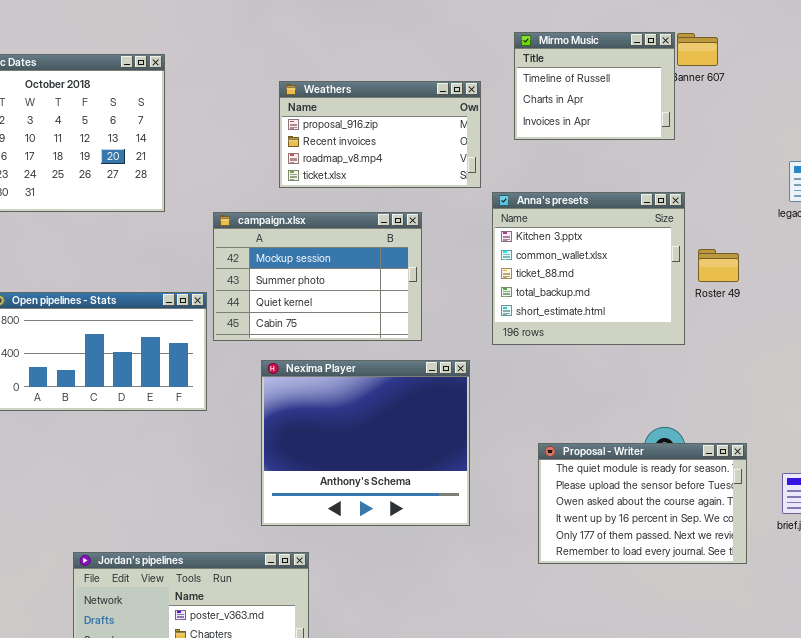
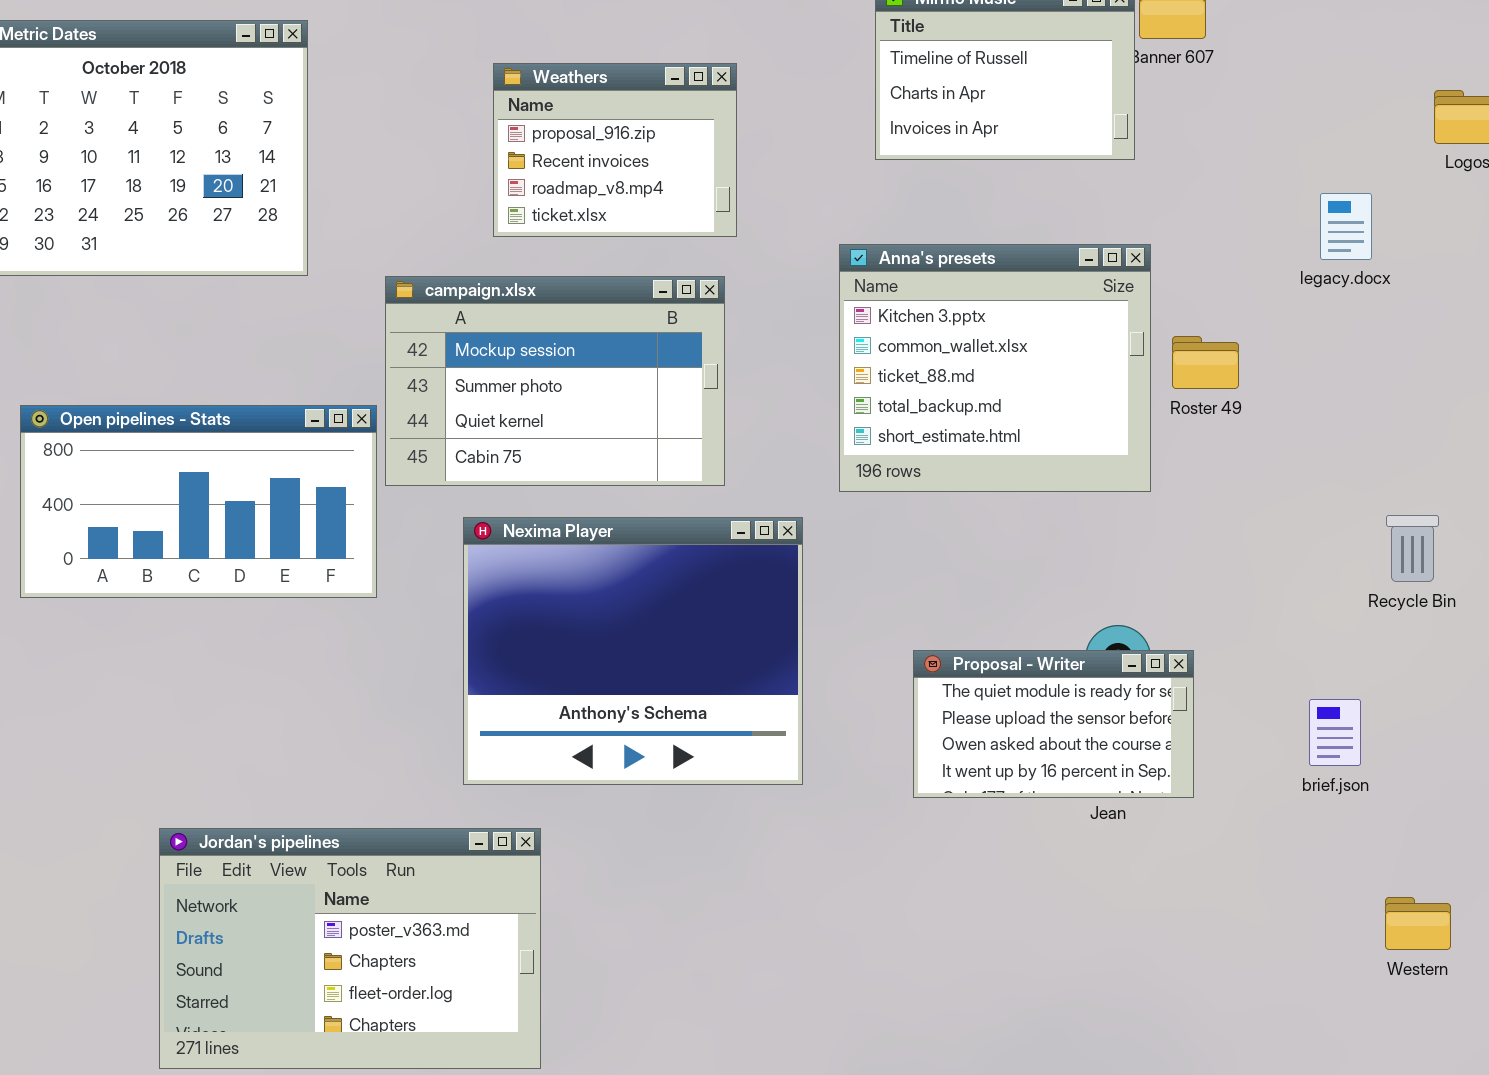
Weathers: [279,81,481,188] -> [493,63,737,237], resized
Proposal - Writer: [538,443,747,564] -> [913,650,1194,798], resized

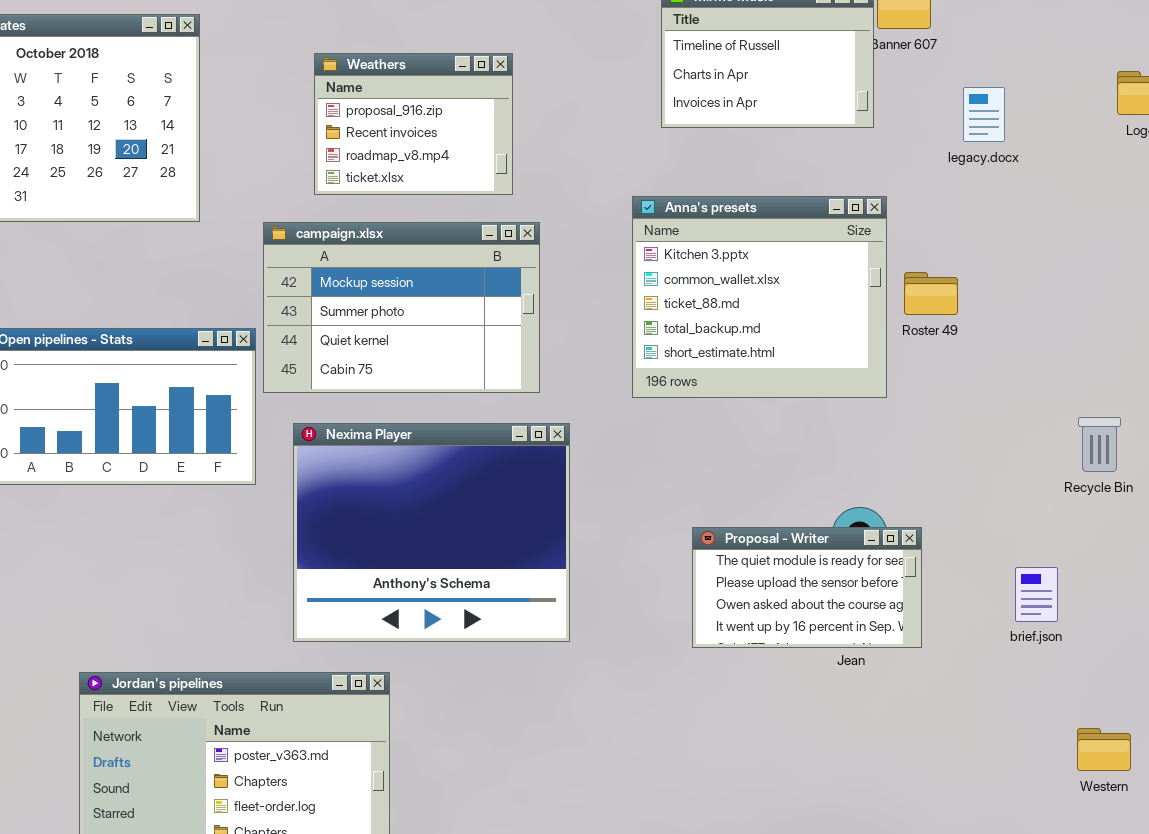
Weathers: [493,63,737,237] -> [314,53,513,195], moved
legacy.docx: [1320,193,1372,260] -> [963,87,1005,142], moved
Nexima Player: [463,517,803,785] -> [293,423,570,642], moved

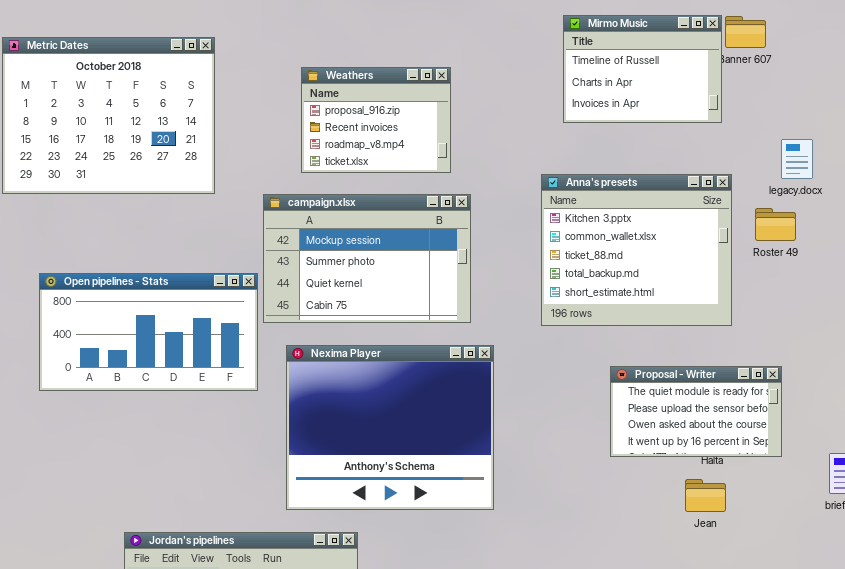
legacy.docx: [963,87,1005,142] -> [781,139,813,179], moved
Roster 49: [904,272,958,315] -> [755,208,796,241], moved
Proposal - Writer: [692,527,922,648] -> [610,366,782,457], moved

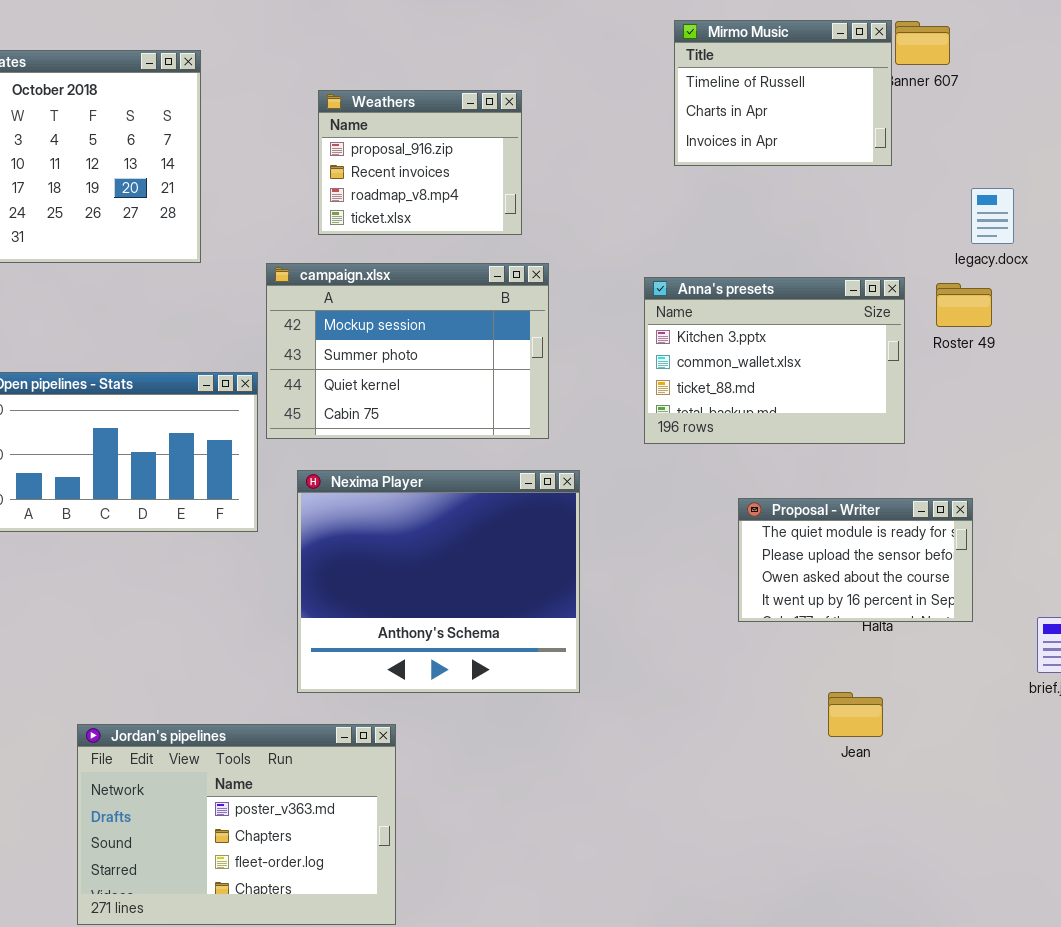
Anna's presets: [541,174,732,326] -> [644,277,905,444], resized
Jean: [685,479,726,512] -> [828,692,883,737], moved

